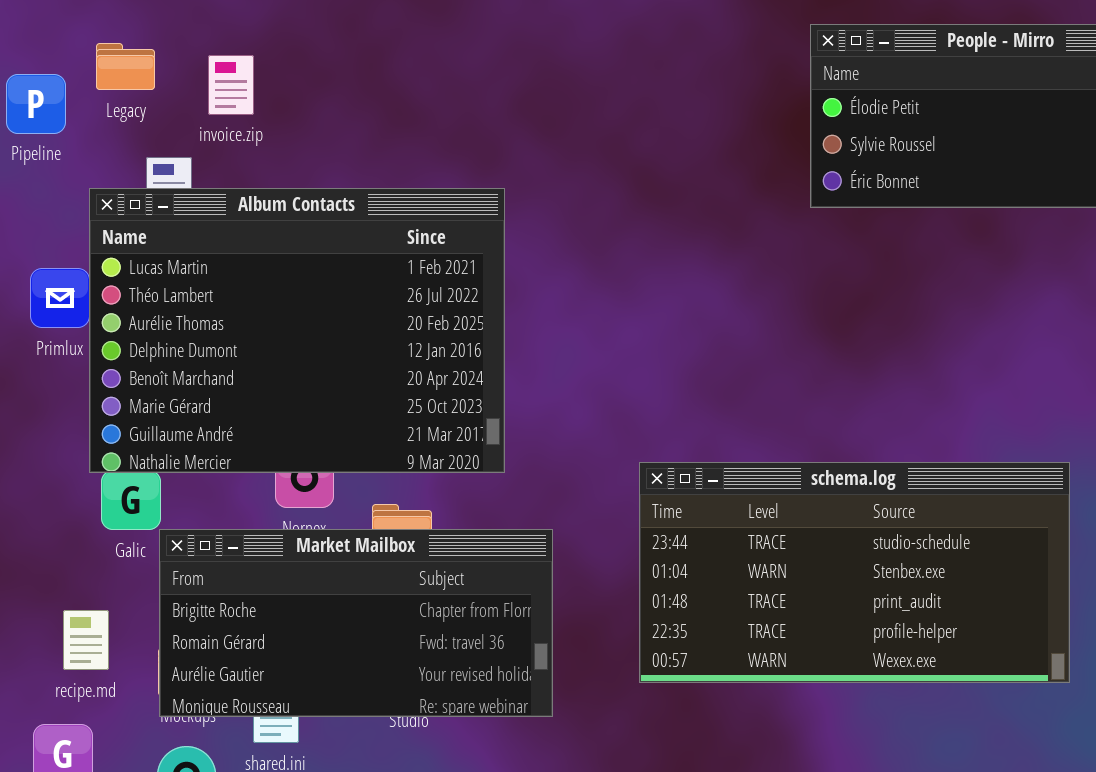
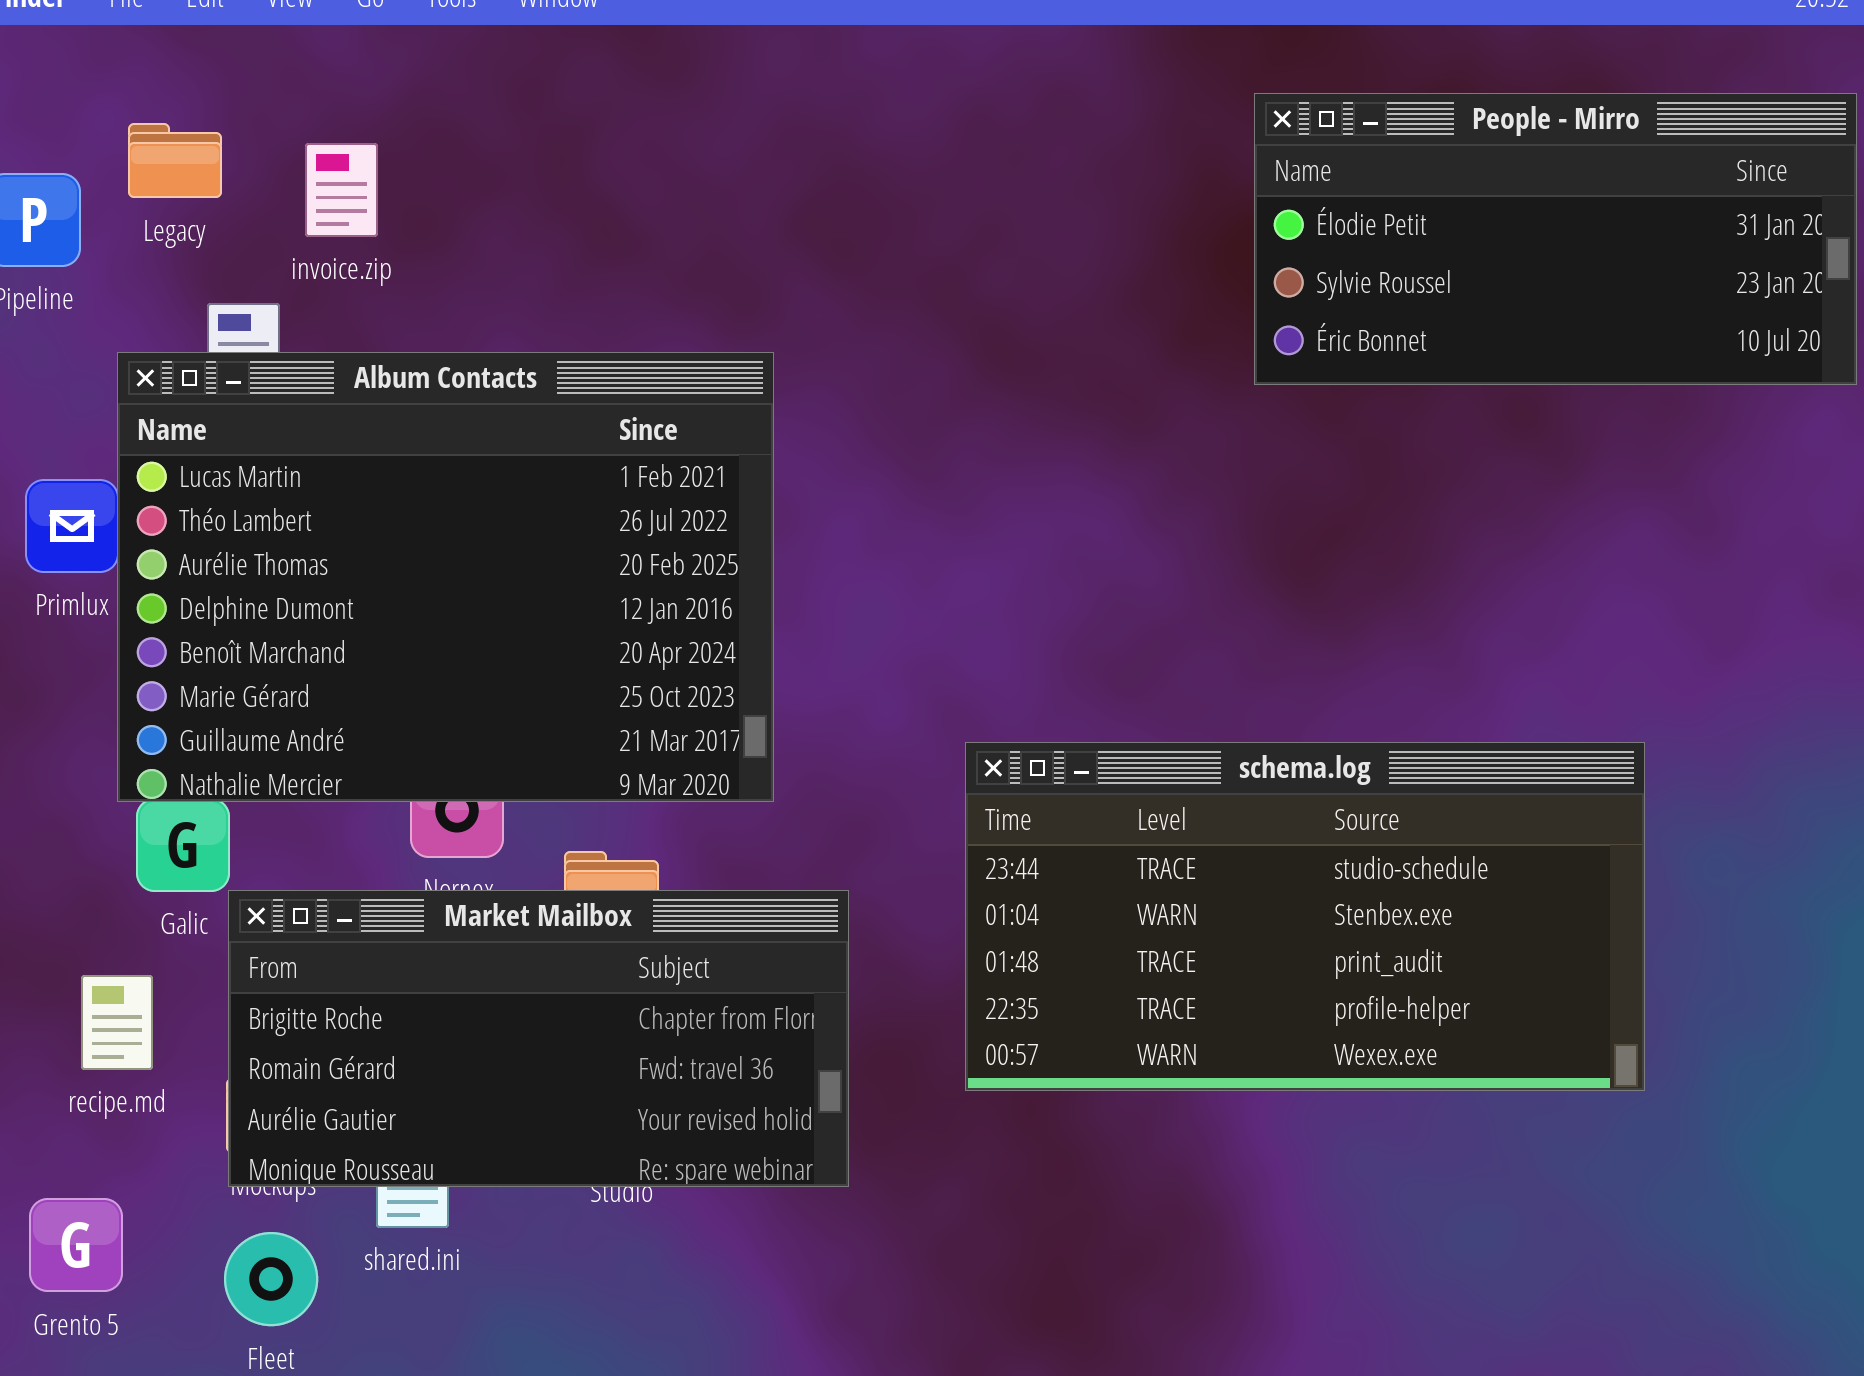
schema.log: [639,462,1070,683] -> [965,742,1645,1091], moved
recipe.md: [63,610,109,670] -> [81,975,153,1070], moved

